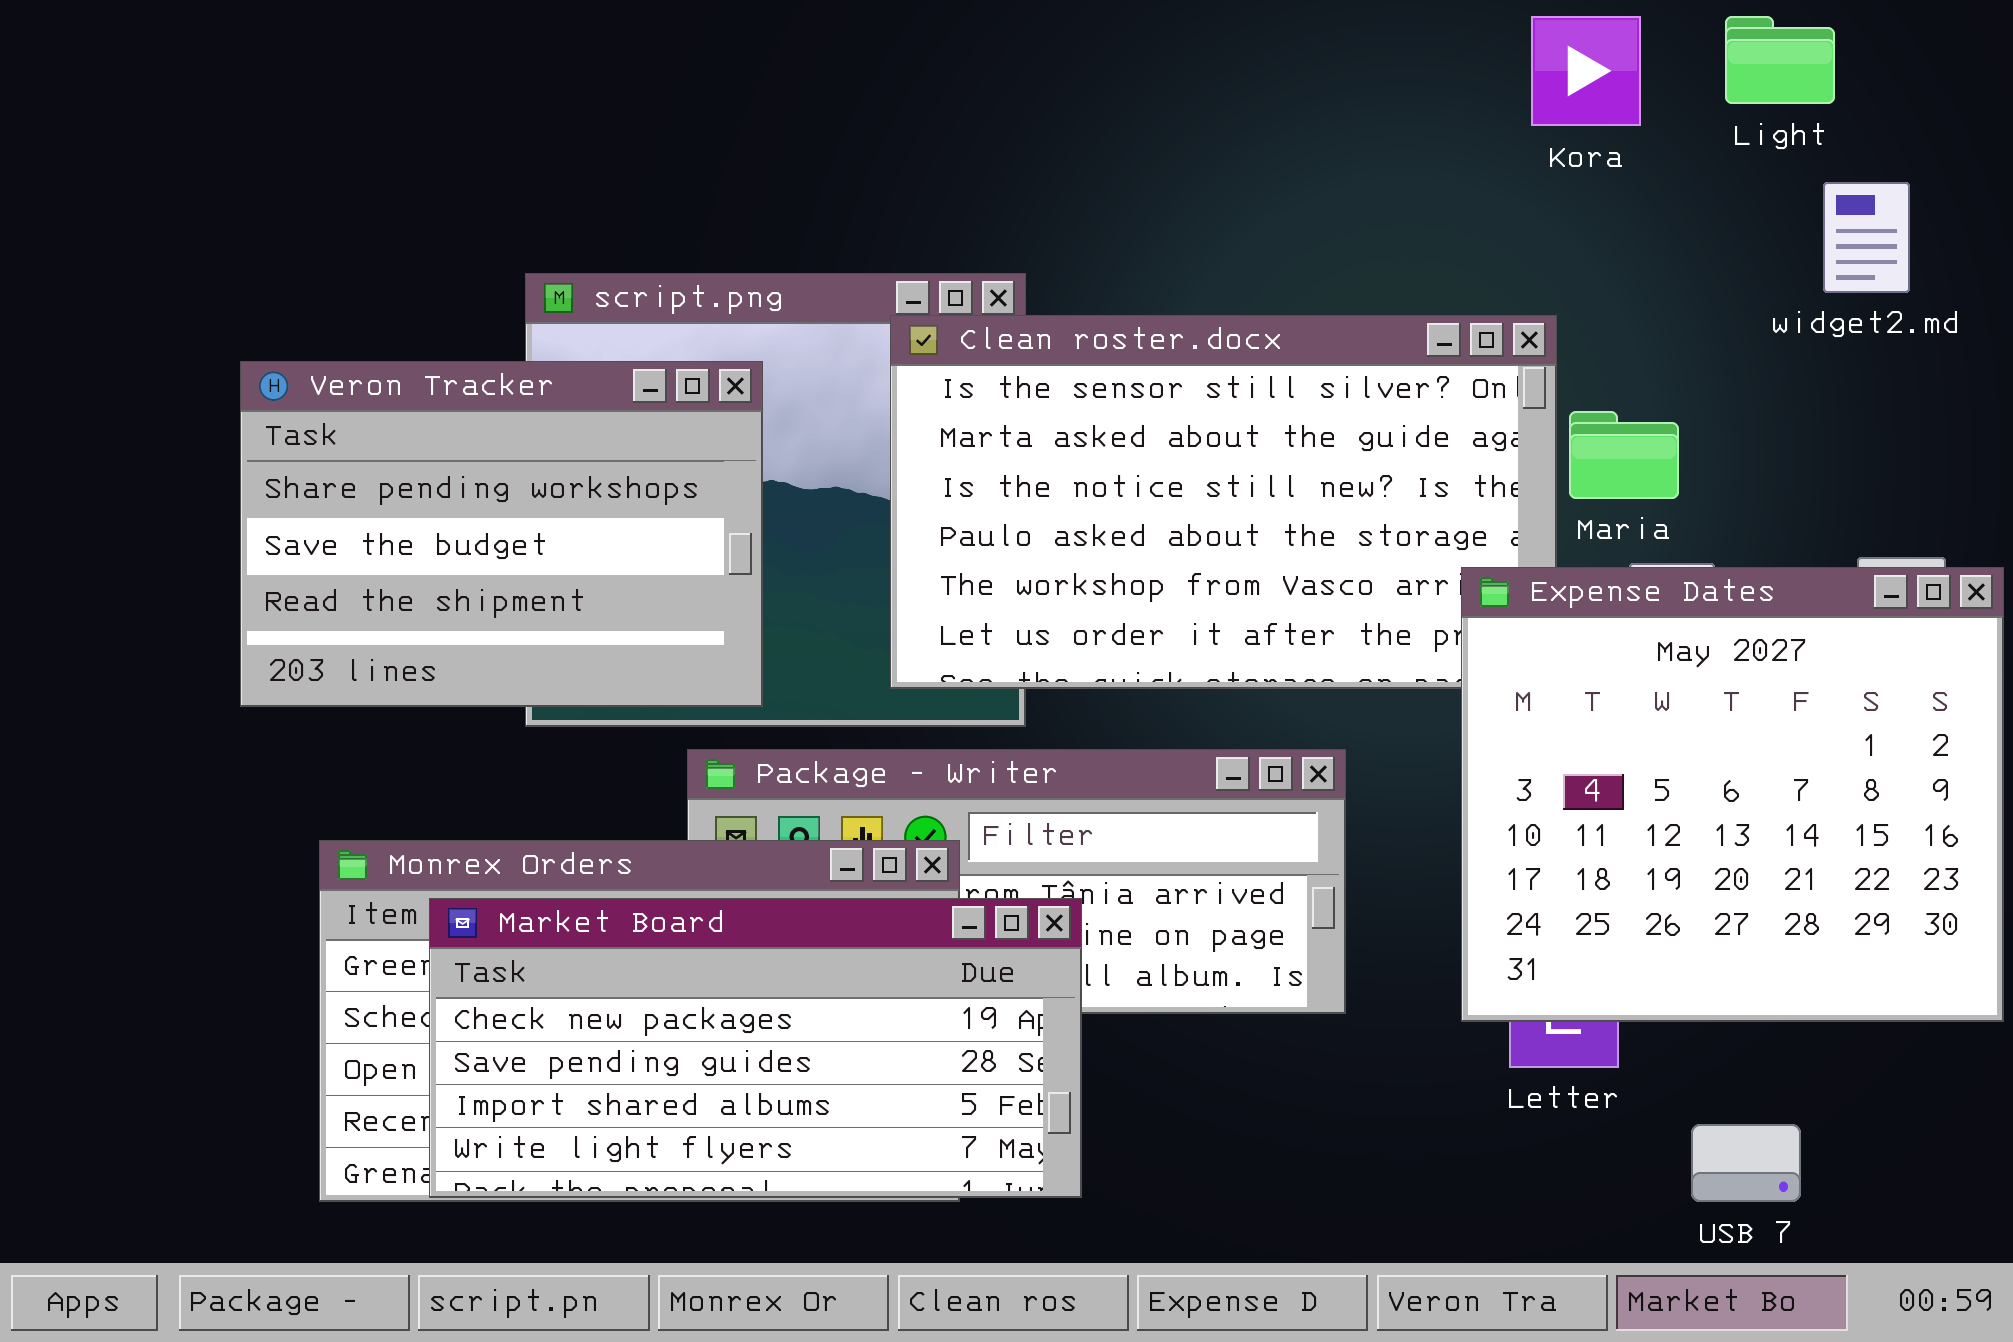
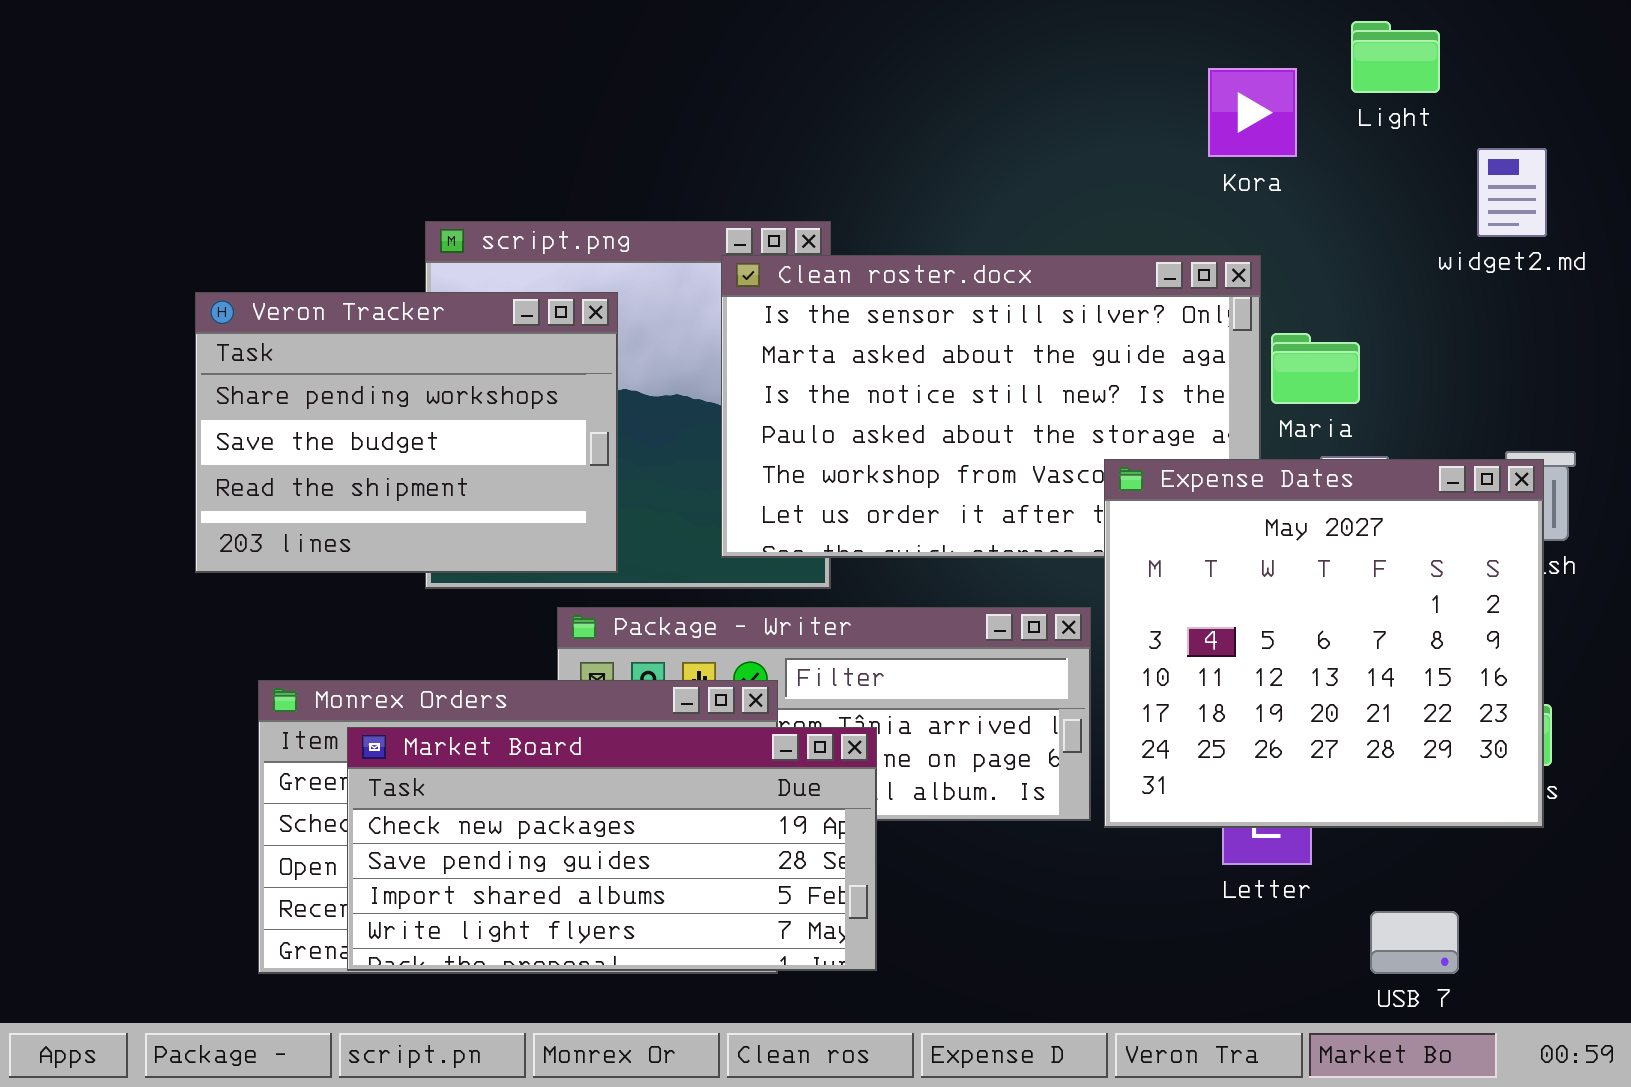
Kora: [1531,16,1641,126] -> [1208,68,1297,157], moved
Light: [1725,16,1835,104] -> [1351,21,1440,93], moved
Expense Dates: [1461,567,2004,1022] -> [1104,459,1544,828], moved

